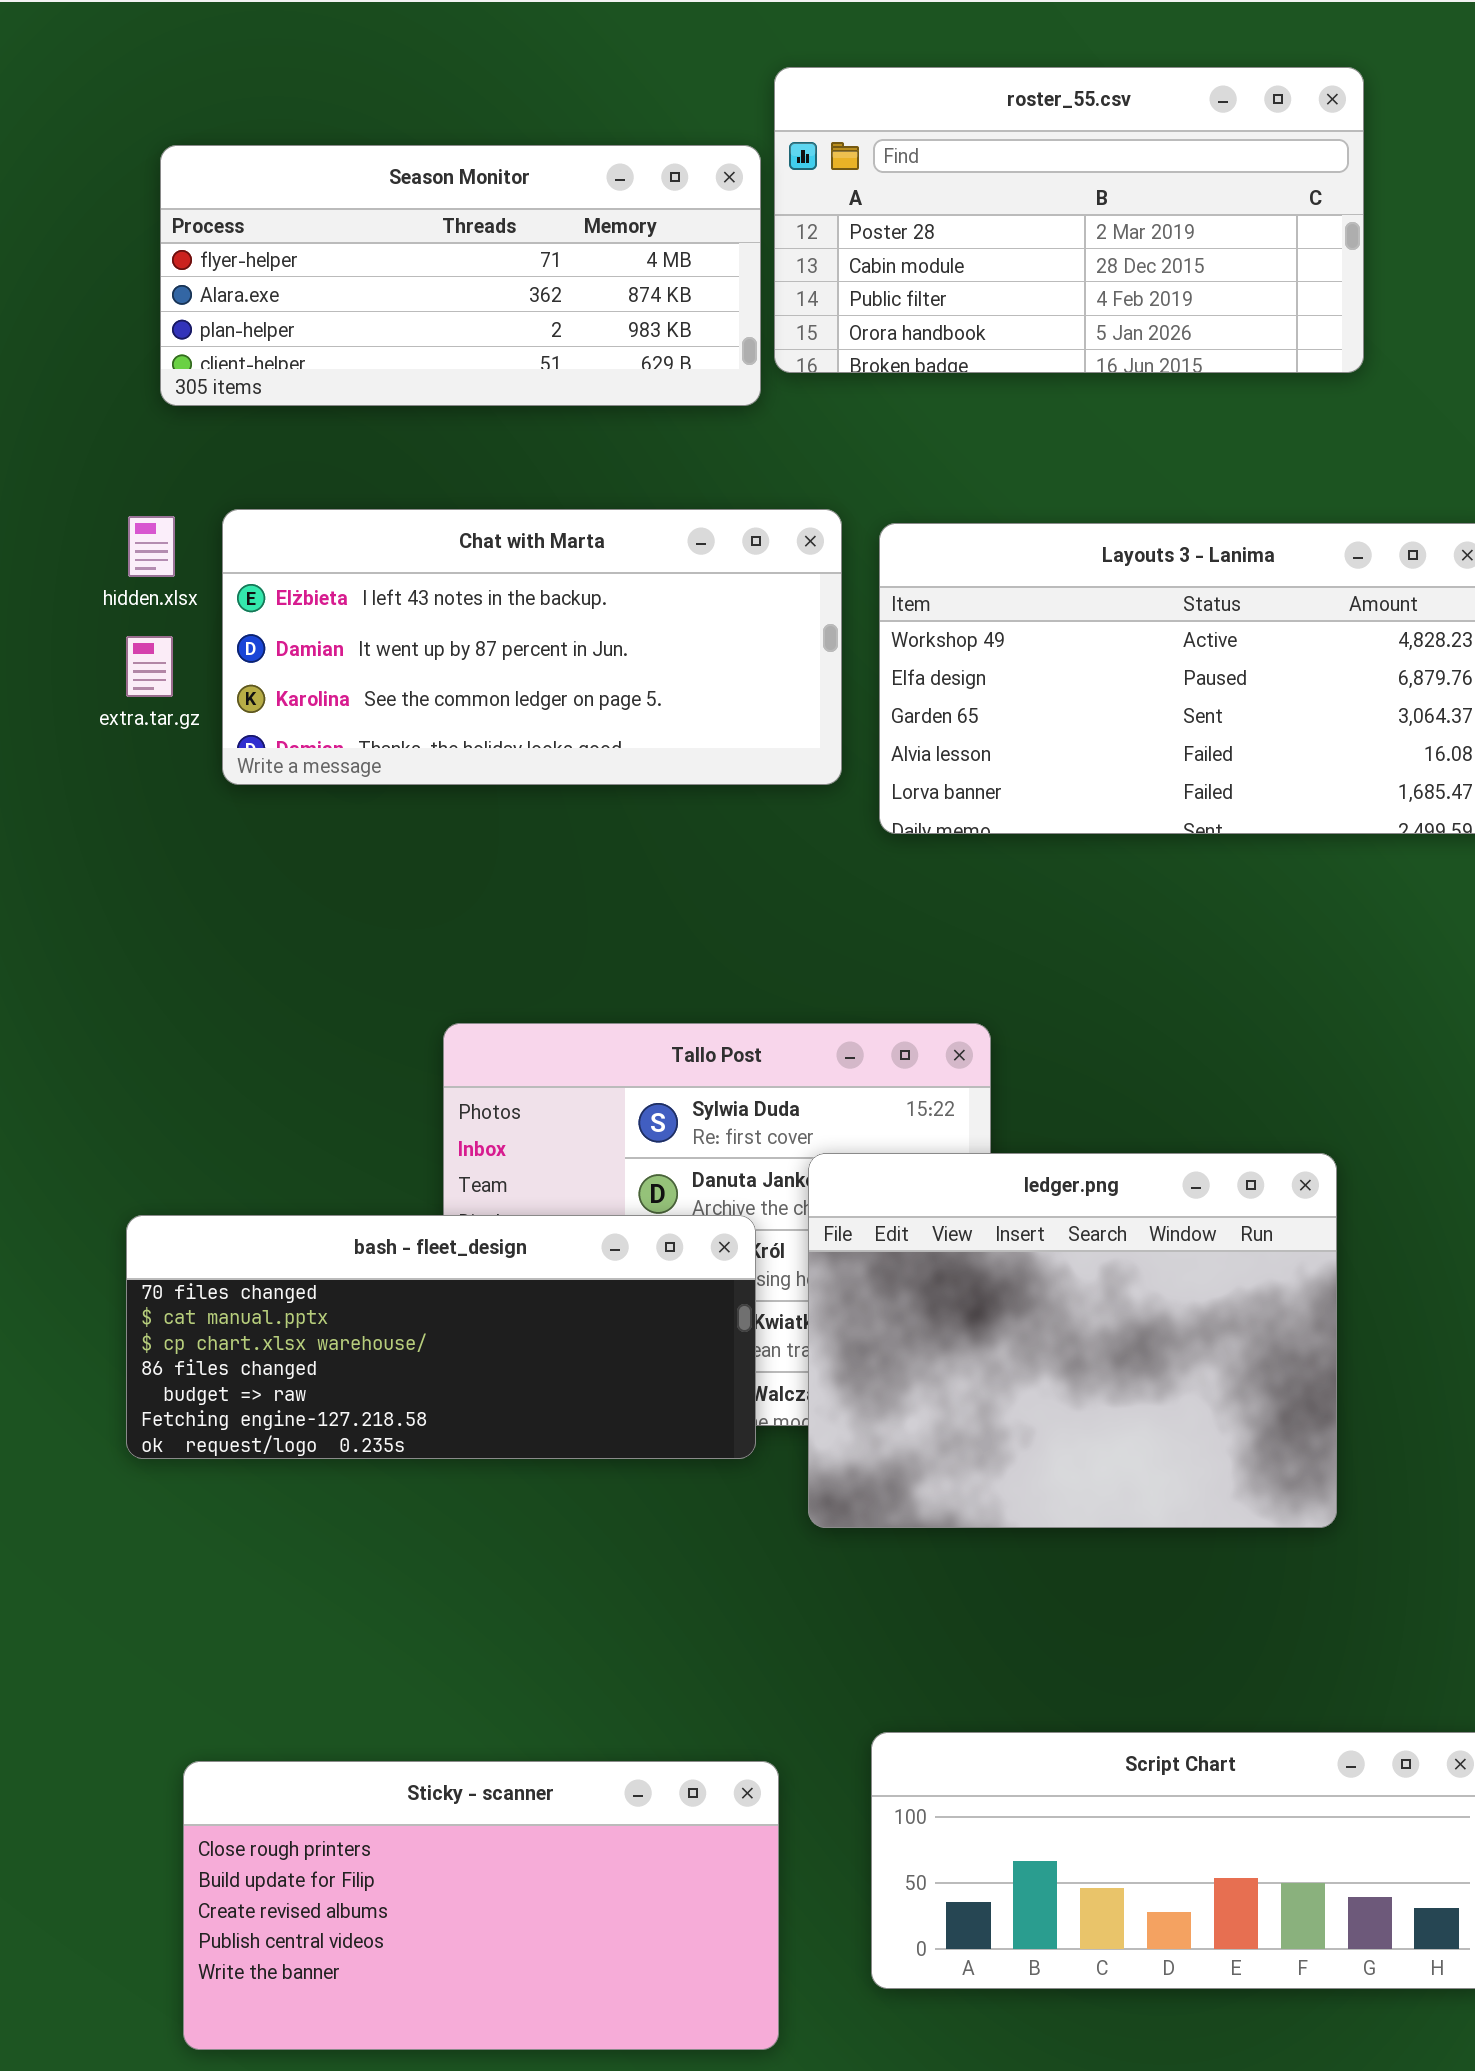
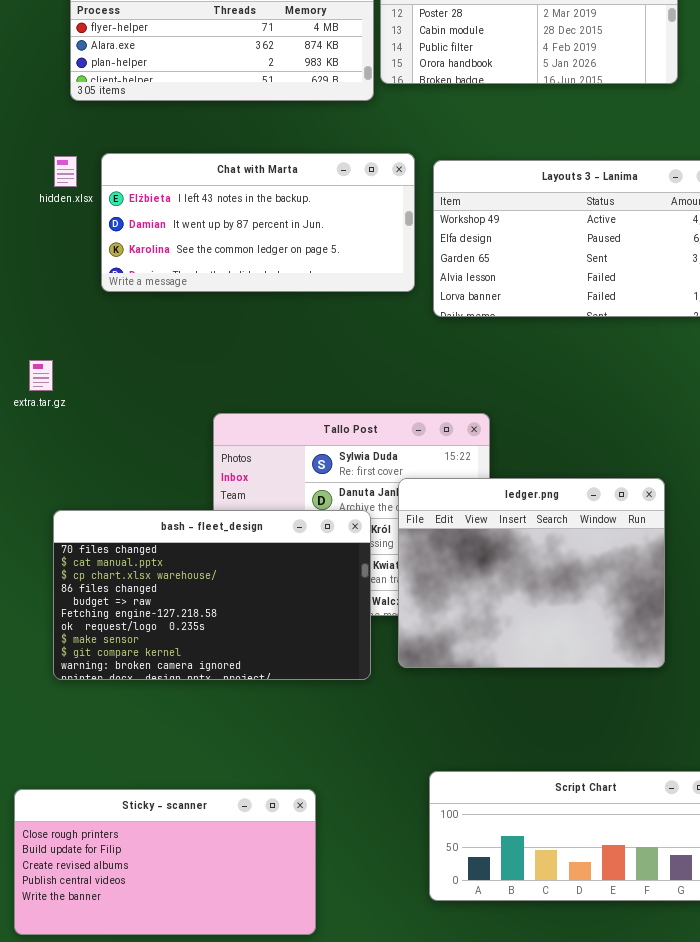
extra.tar.gz: [126,636,173,697] -> [29,360,53,391], moved
bash - fleet_design: [126,1215,756,1459] -> [53,510,371,680], resized
Sticky - scanner: [183,1761,779,2050] -> [14,789,316,935], moved

